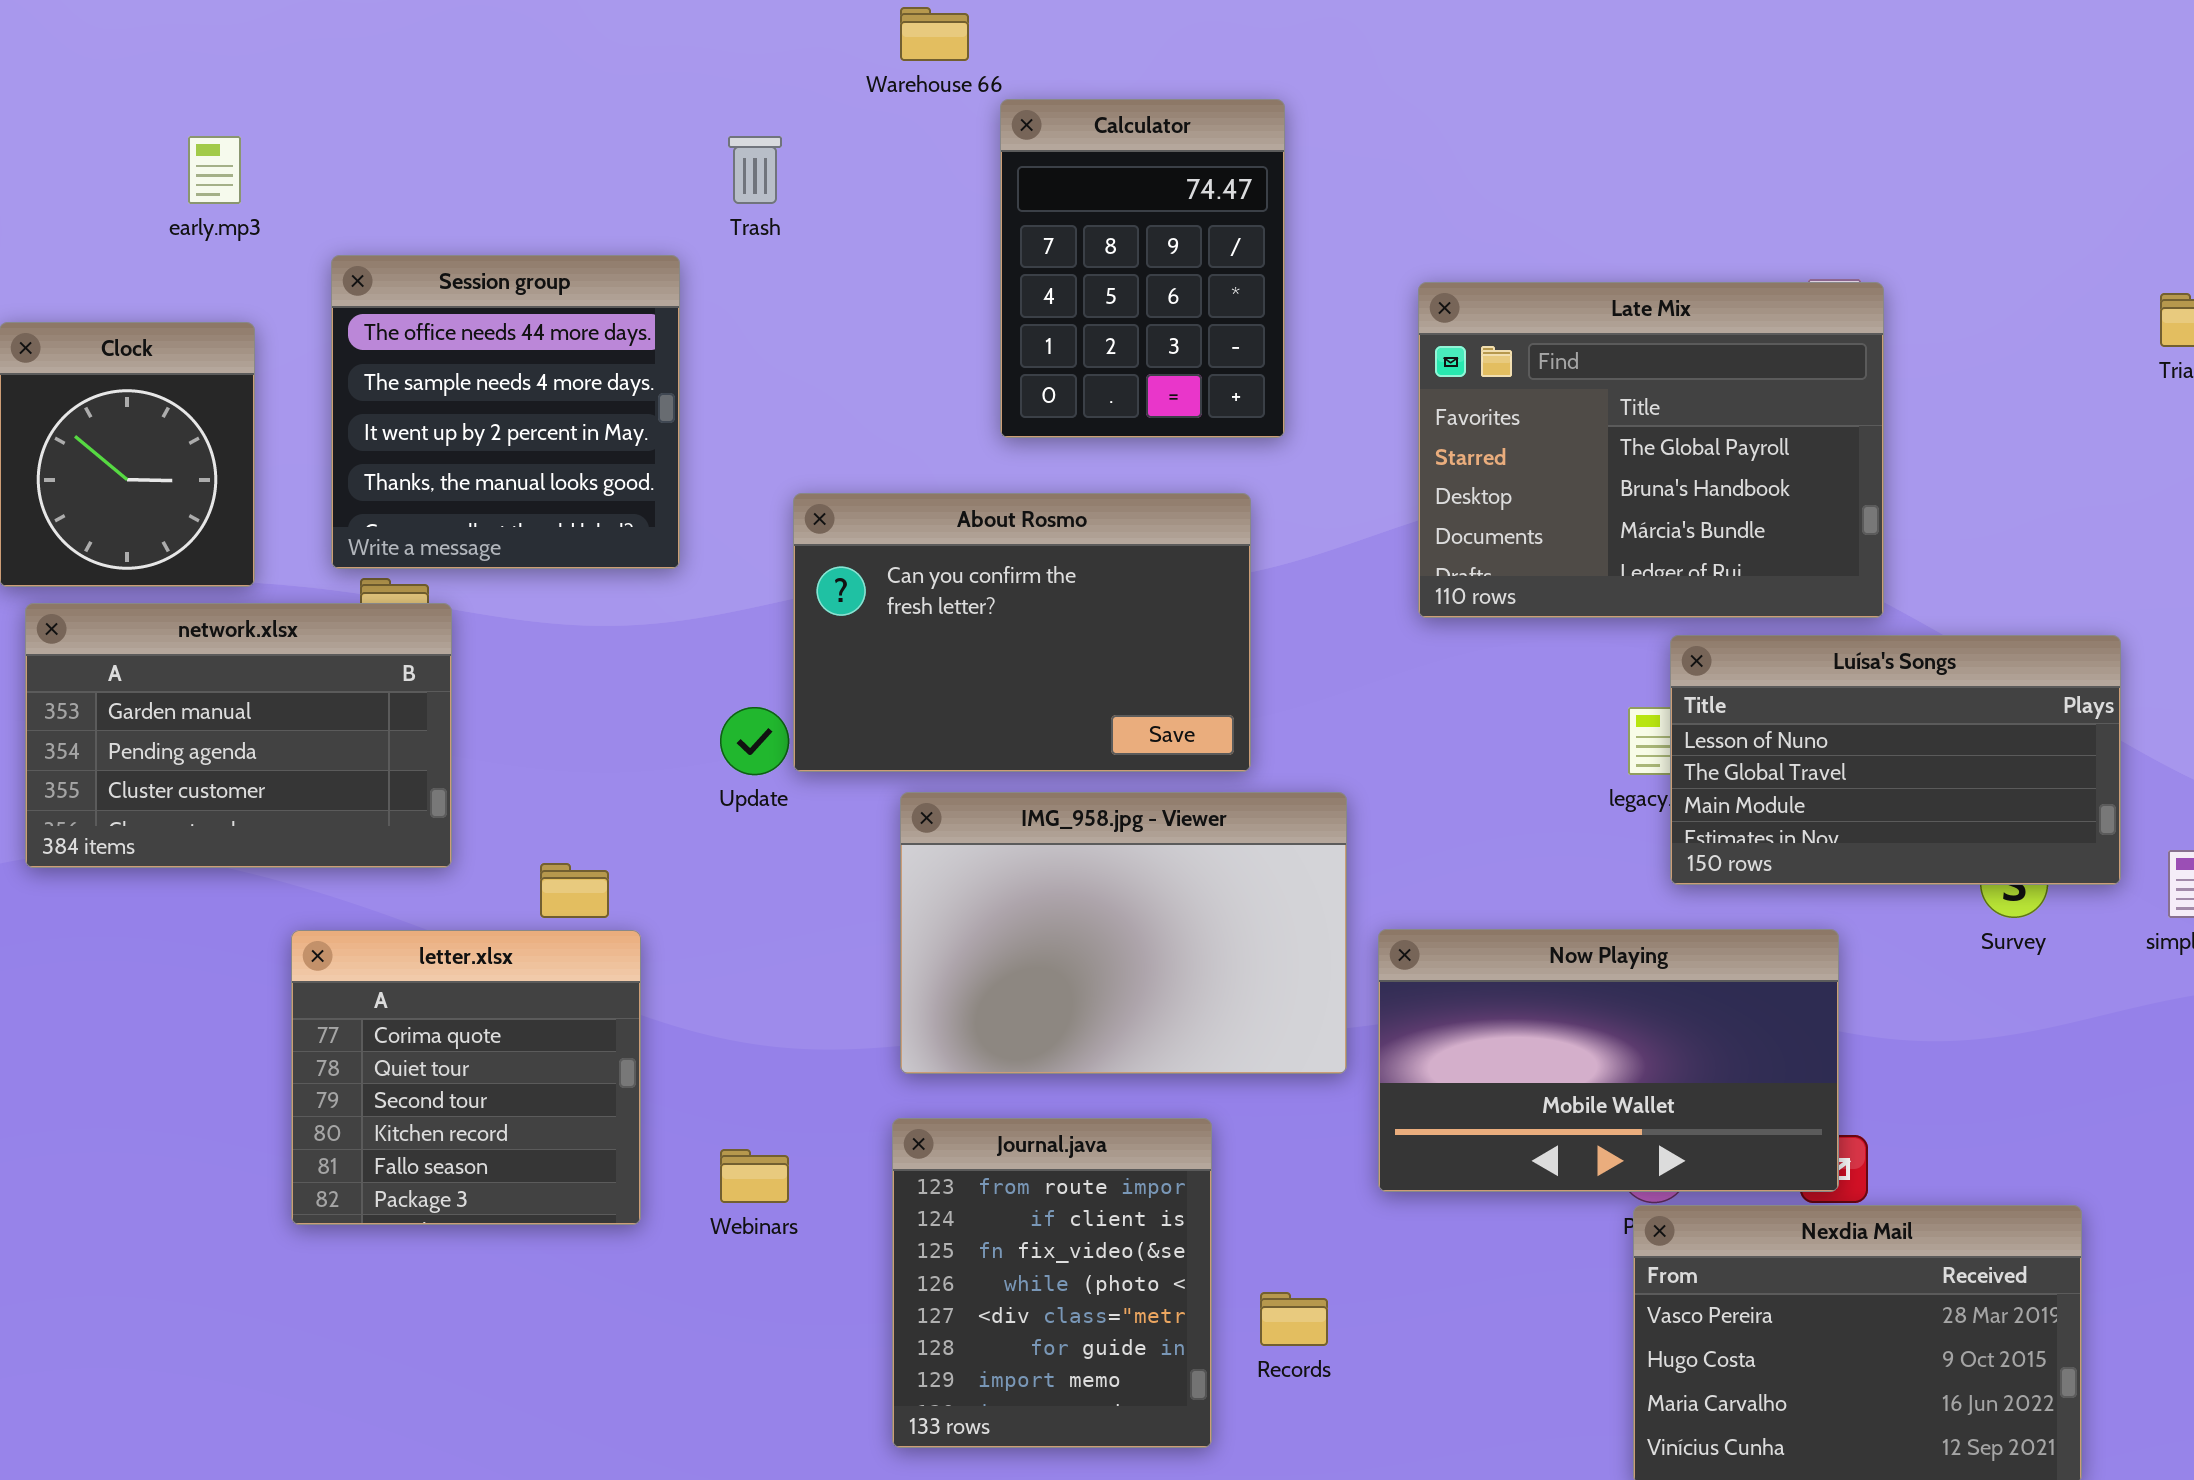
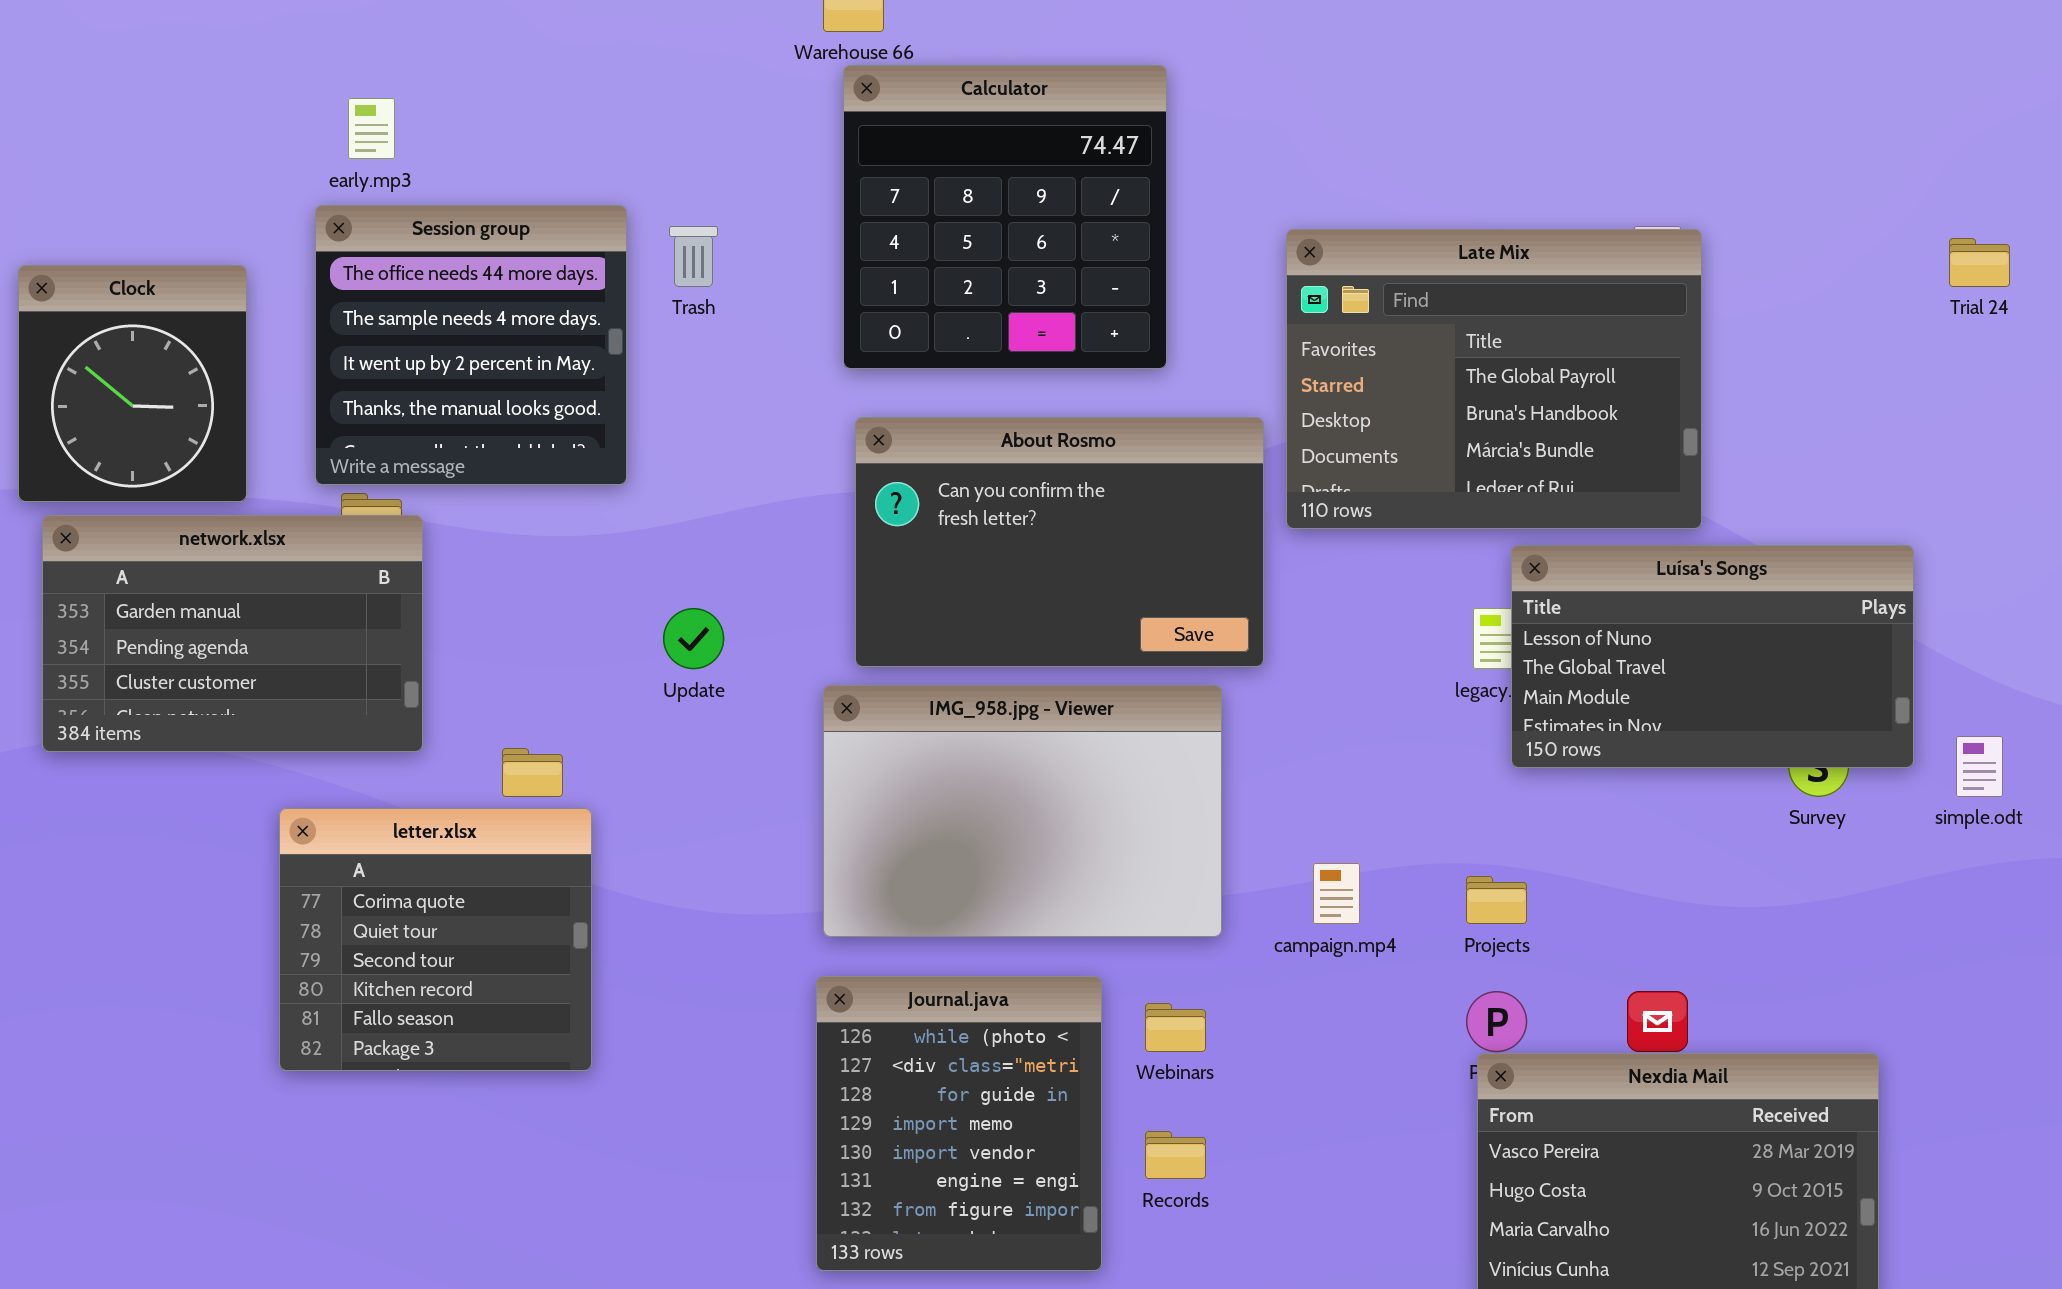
Calculator: [1000,99,1285,438] -> [843,65,1167,369], resized
early.mp3: [188,136,241,204] -> [348,98,395,159], moved
Trash: [728,136,782,204] -> [669,226,718,287], moved
About Rosmo: [793,493,1251,772] -> [855,417,1264,667], moved
Now Playing: [1378,929,1839,1192] -> none, closed
Journal.java: [892,1118,1212,1448] -> [816,976,1102,1271], scrolled down 3 rows
Webinars: [720,1149,789,1203] -> [1145,1003,1206,1052], moved

